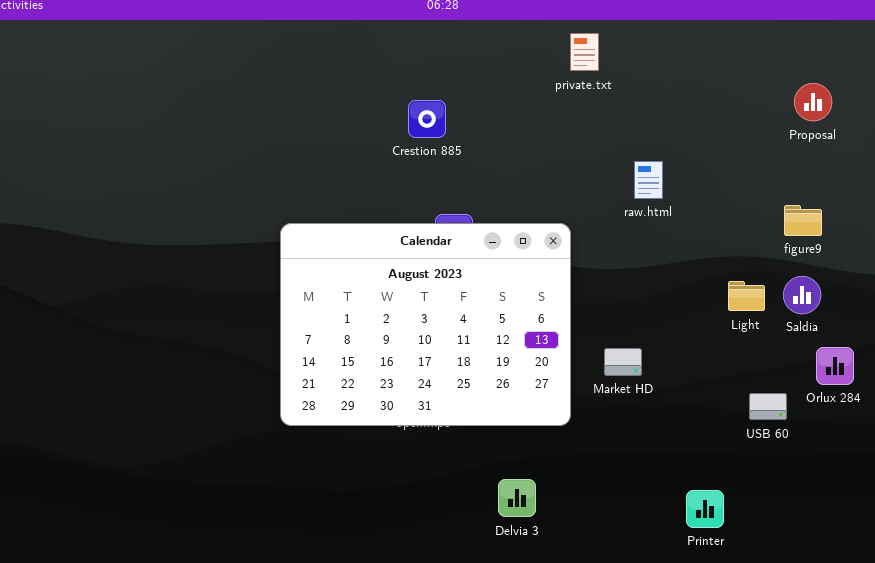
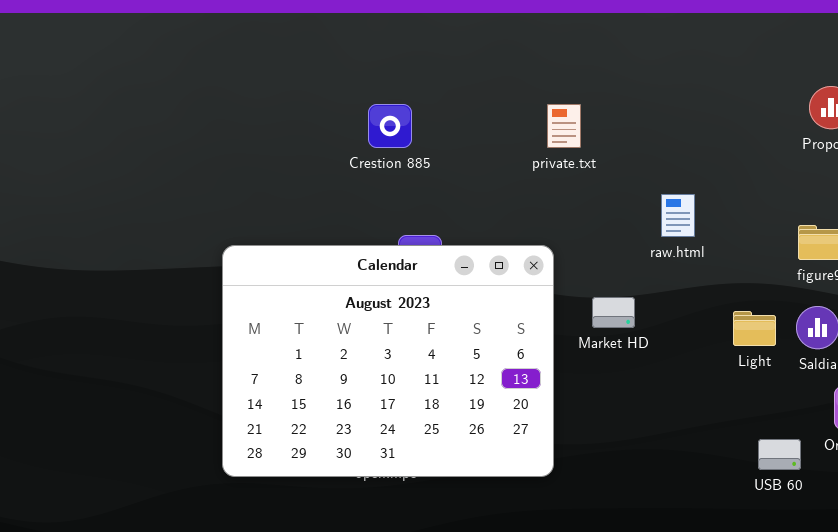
private.txt: [570,33,599,71] -> [547,104,581,148], moved
raw.html: [634,161,663,199] -> [661,194,695,237], moved
Market HD: [604,348,642,376] -> [592,297,635,328], moved

